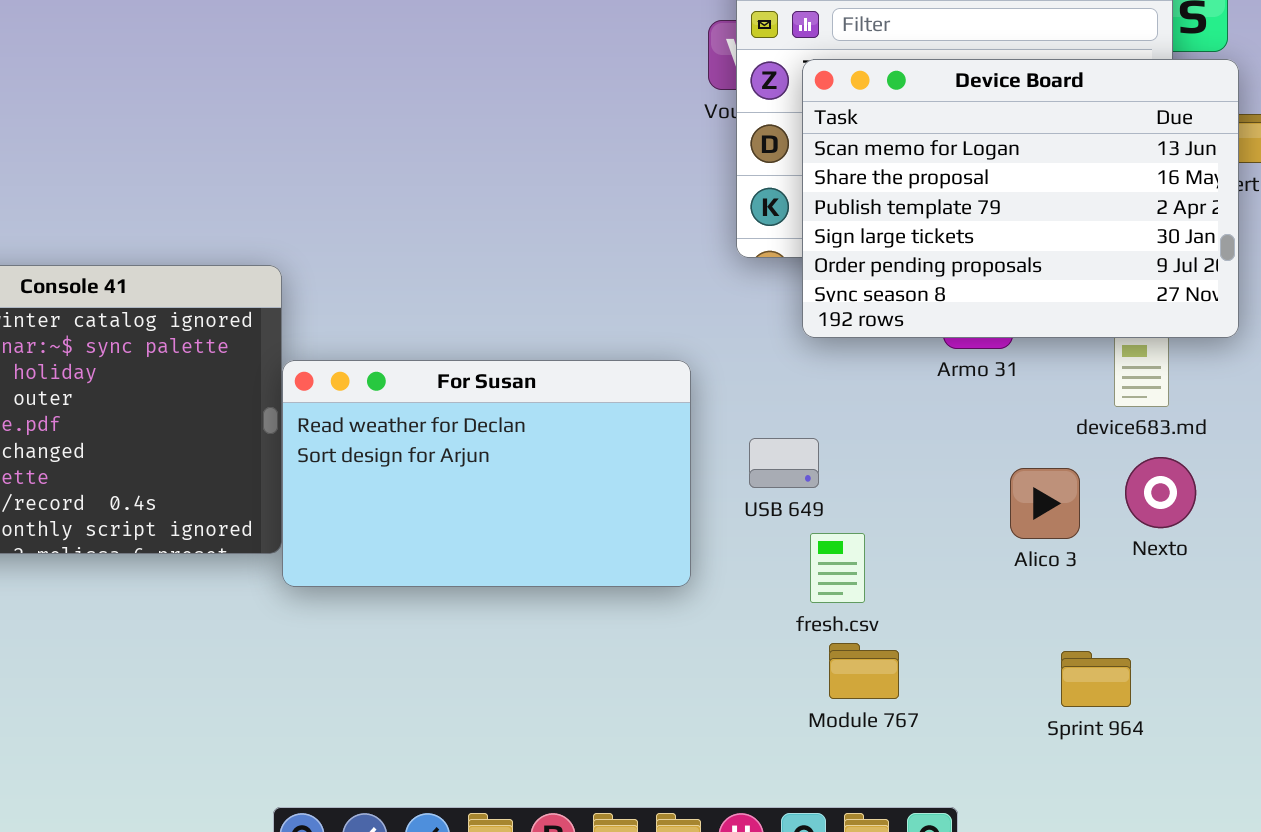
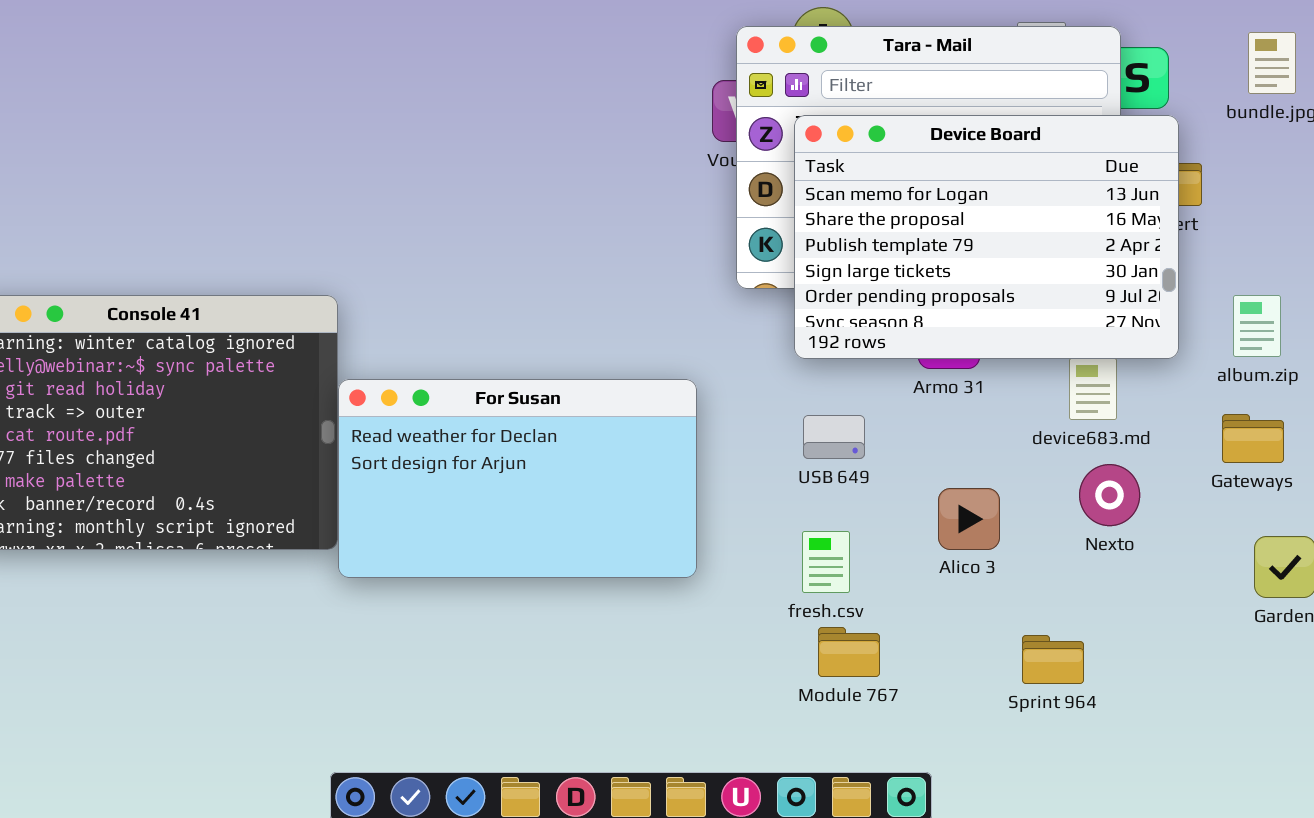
USB 649: [749,438,819,488] -> [803,415,865,459], moved
Alico 3: [1010,468,1080,539] -> [938,488,1000,550], moved

